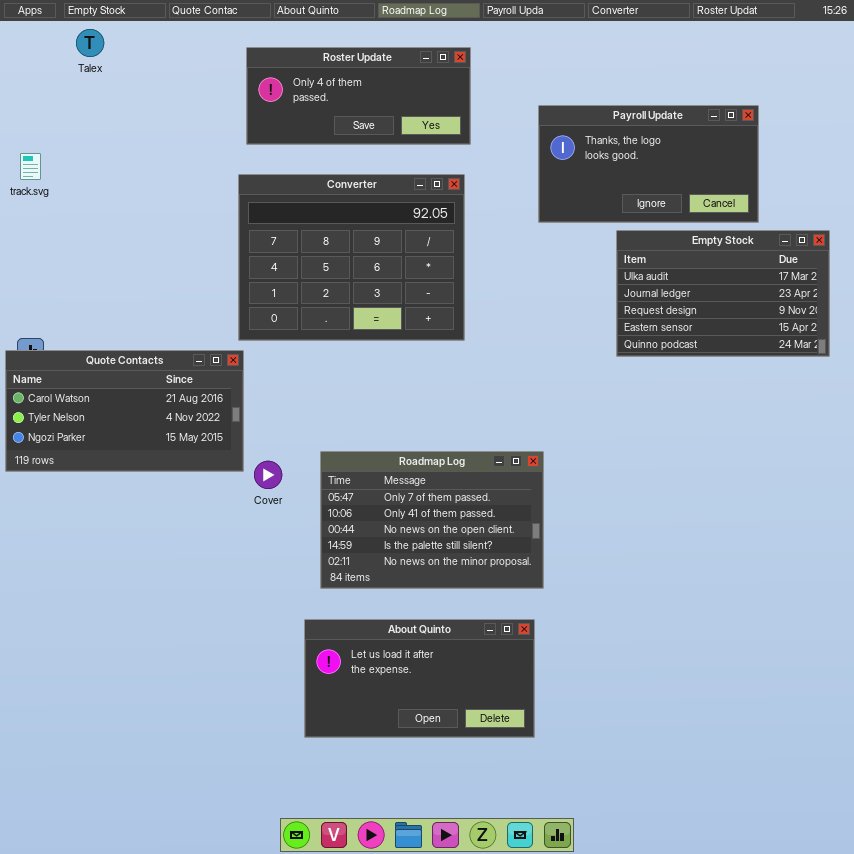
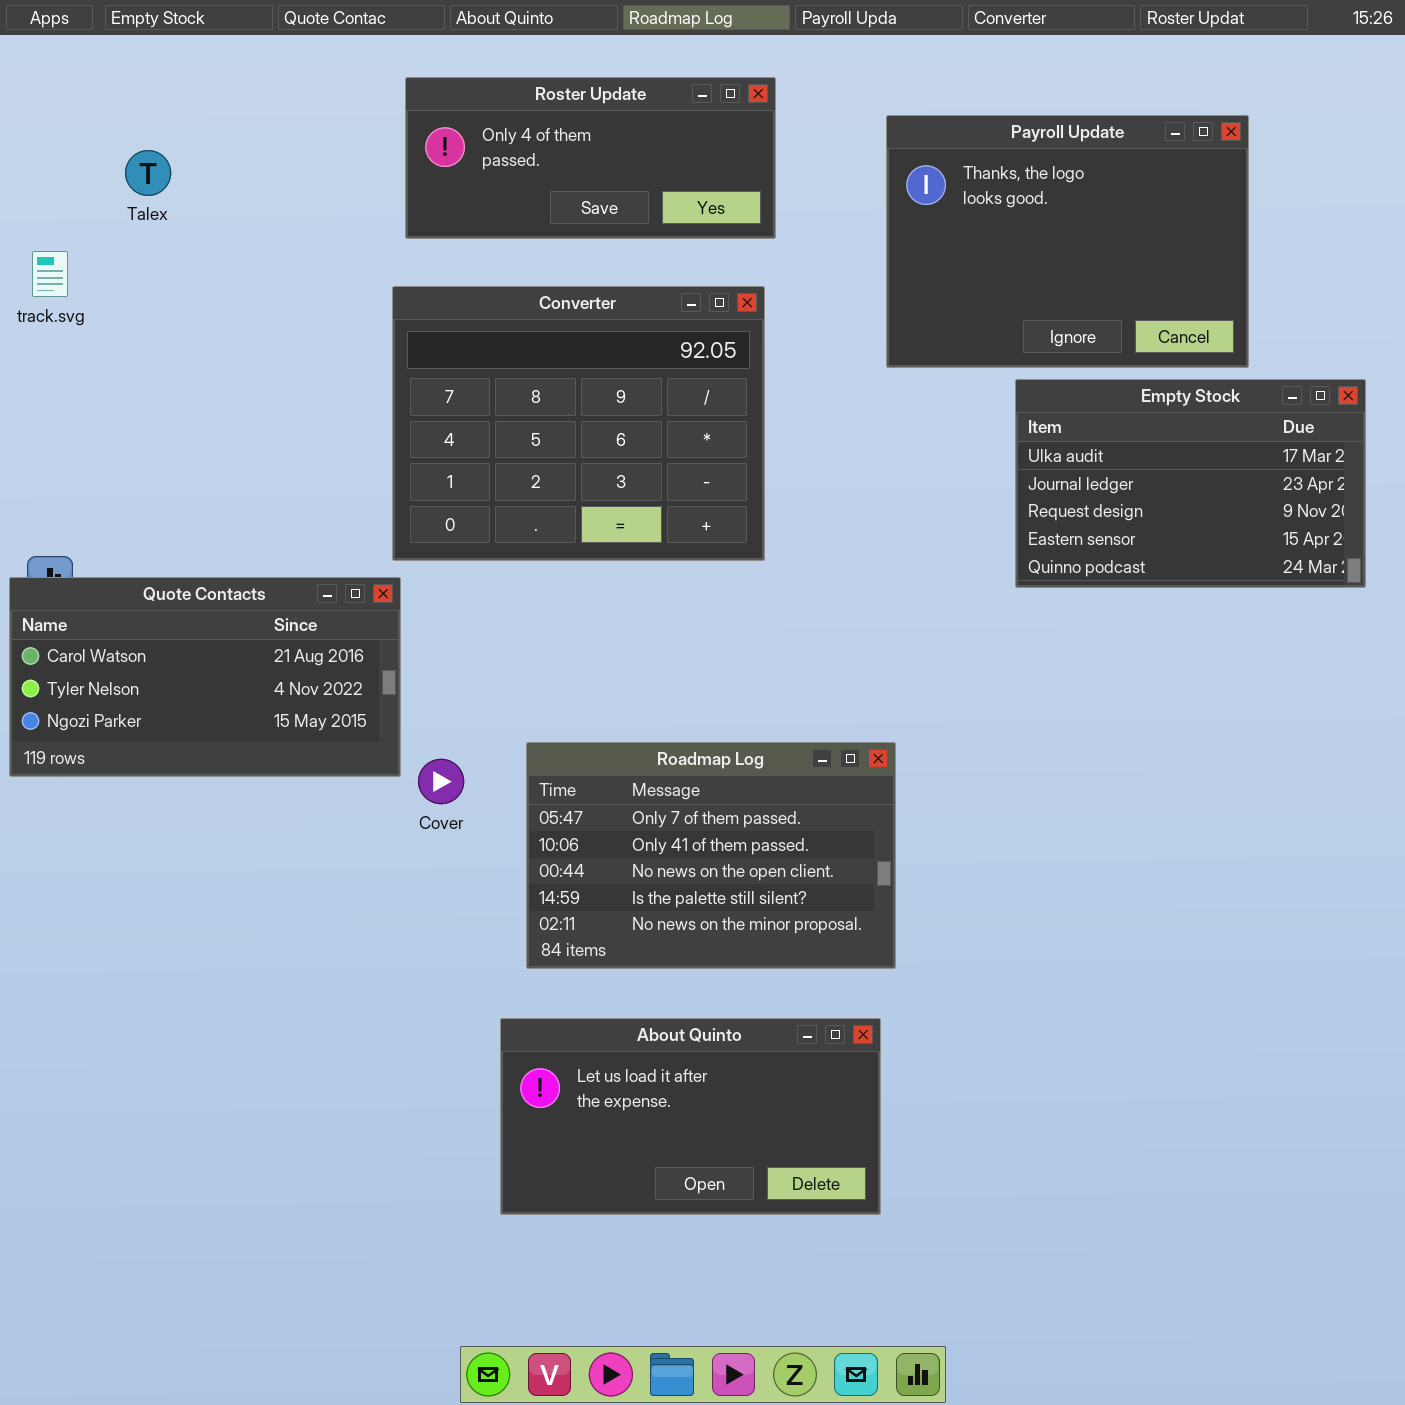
Talex: [76,29,104,57] -> [125,150,171,196], moved
Payroll Update: [538,105,759,223] -> [886,115,1249,368], resized

